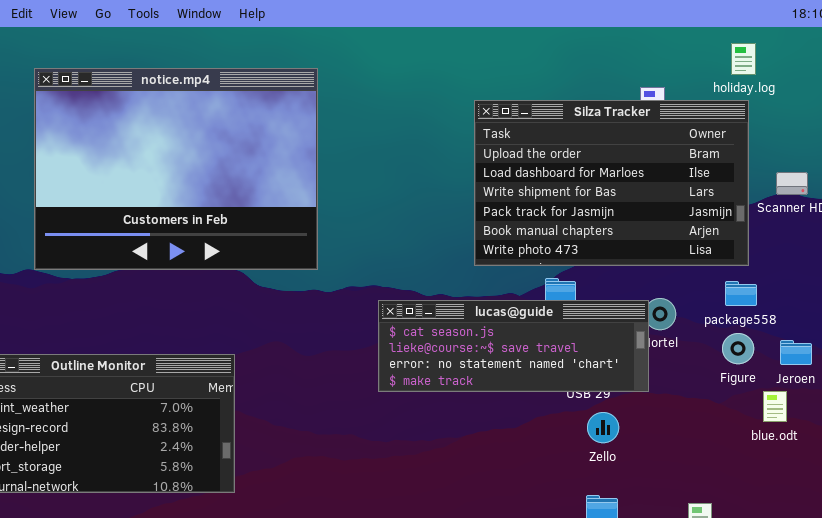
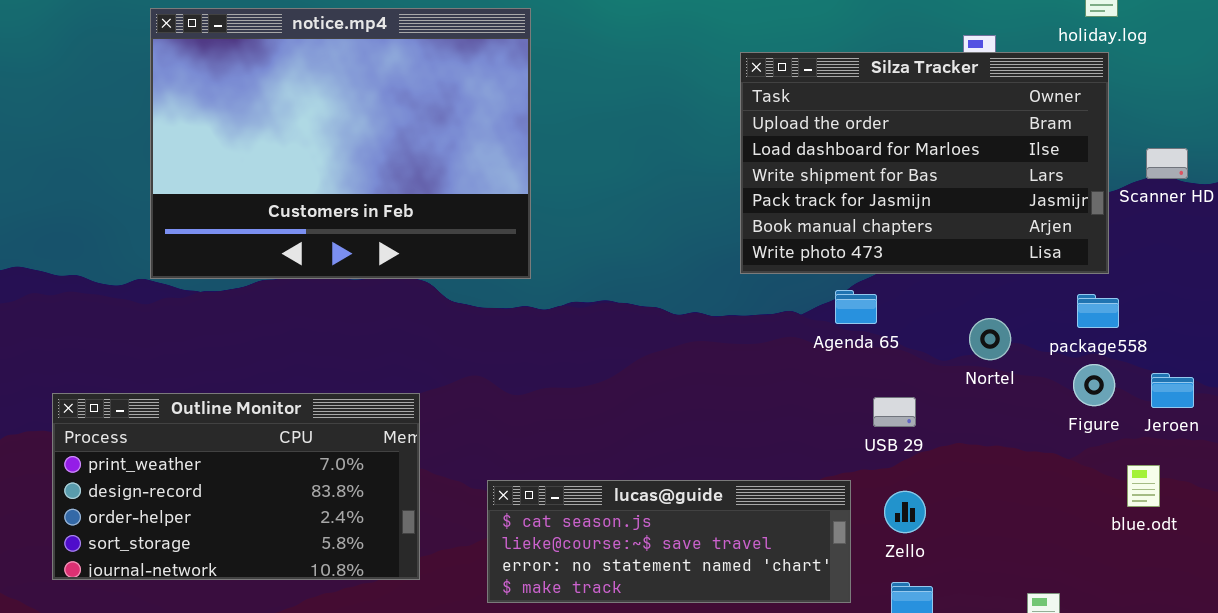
lucas@guide: [378,300,649,392] -> [487,480,851,603], moved
blue.odt: [763,391,787,422] -> [1127,465,1160,507], moved
Zello: [587,412,619,443] -> [884,491,926,533], moved

